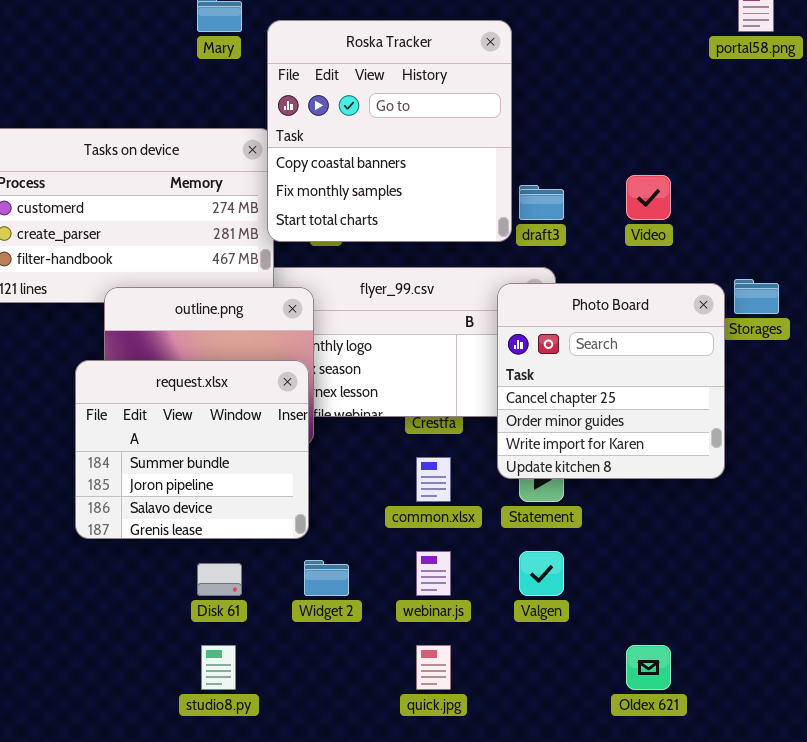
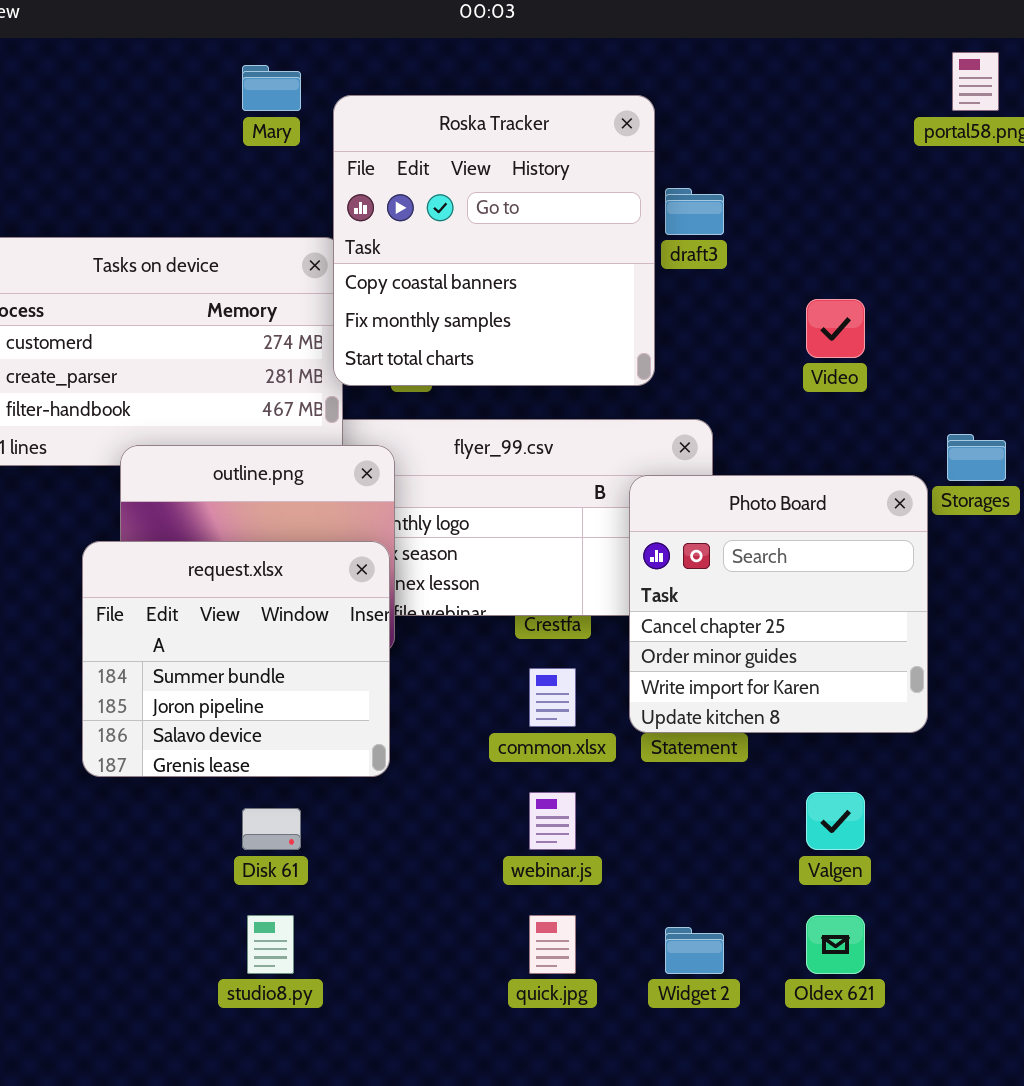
draft3: [519,185,564,220] -> [665,188,724,235], moved
Photo Board: [497,283,725,479] -> [629,475,928,733], moved
Valgen: [519,551,564,596] -> [806,792,865,850], moved
Widget 2: [304,560,349,596] -> [665,927,724,974], moved

